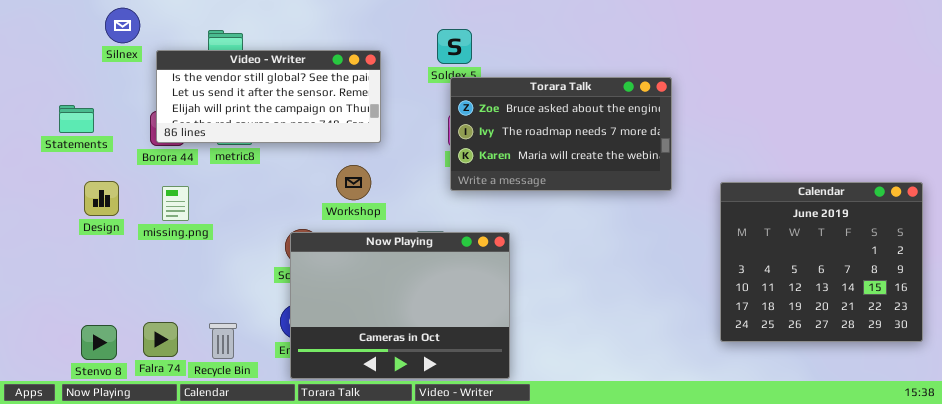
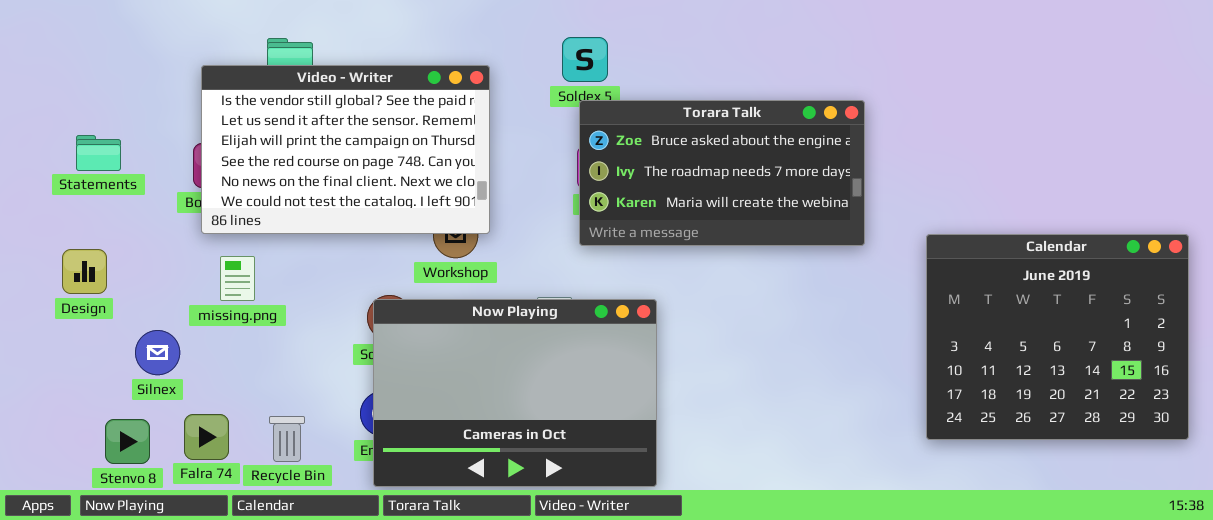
Silnex: [105,8,140,43] -> [135,330,180,375], moved
Video - Writer: [156,50,381,143] -> [201,65,490,234], resized
Design: [84,181,119,216] -> [62,249,107,294], moved
missing.png: [162,186,189,221] -> [220,256,255,301], moved

